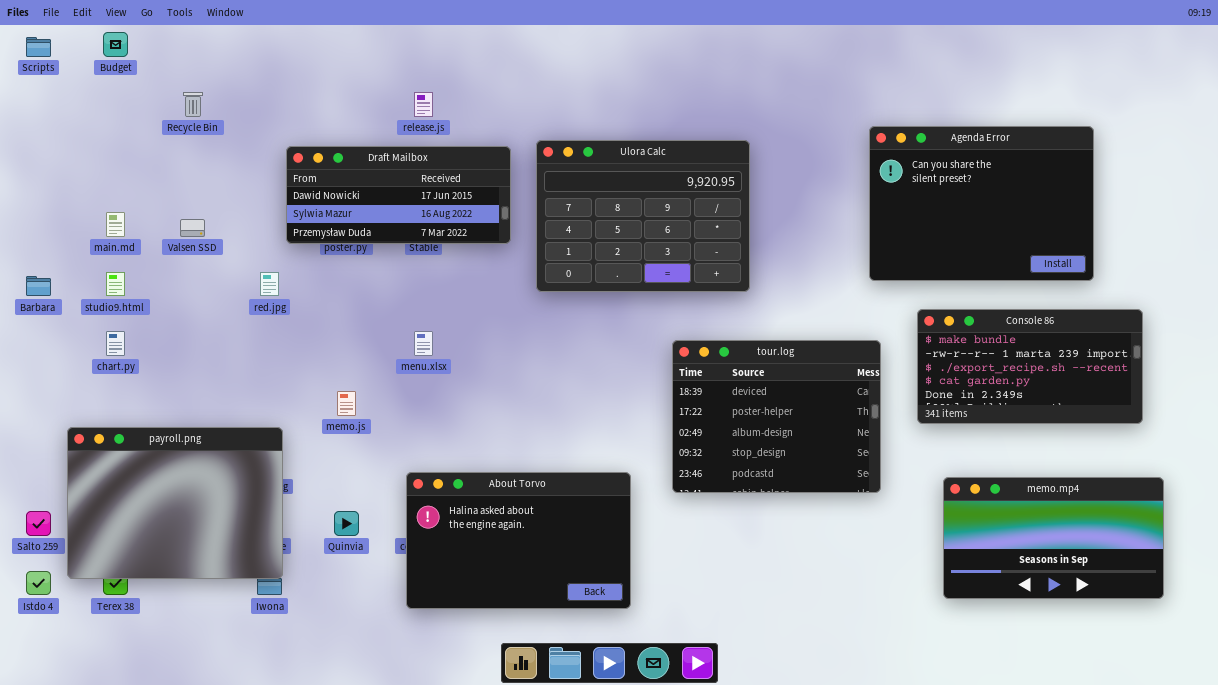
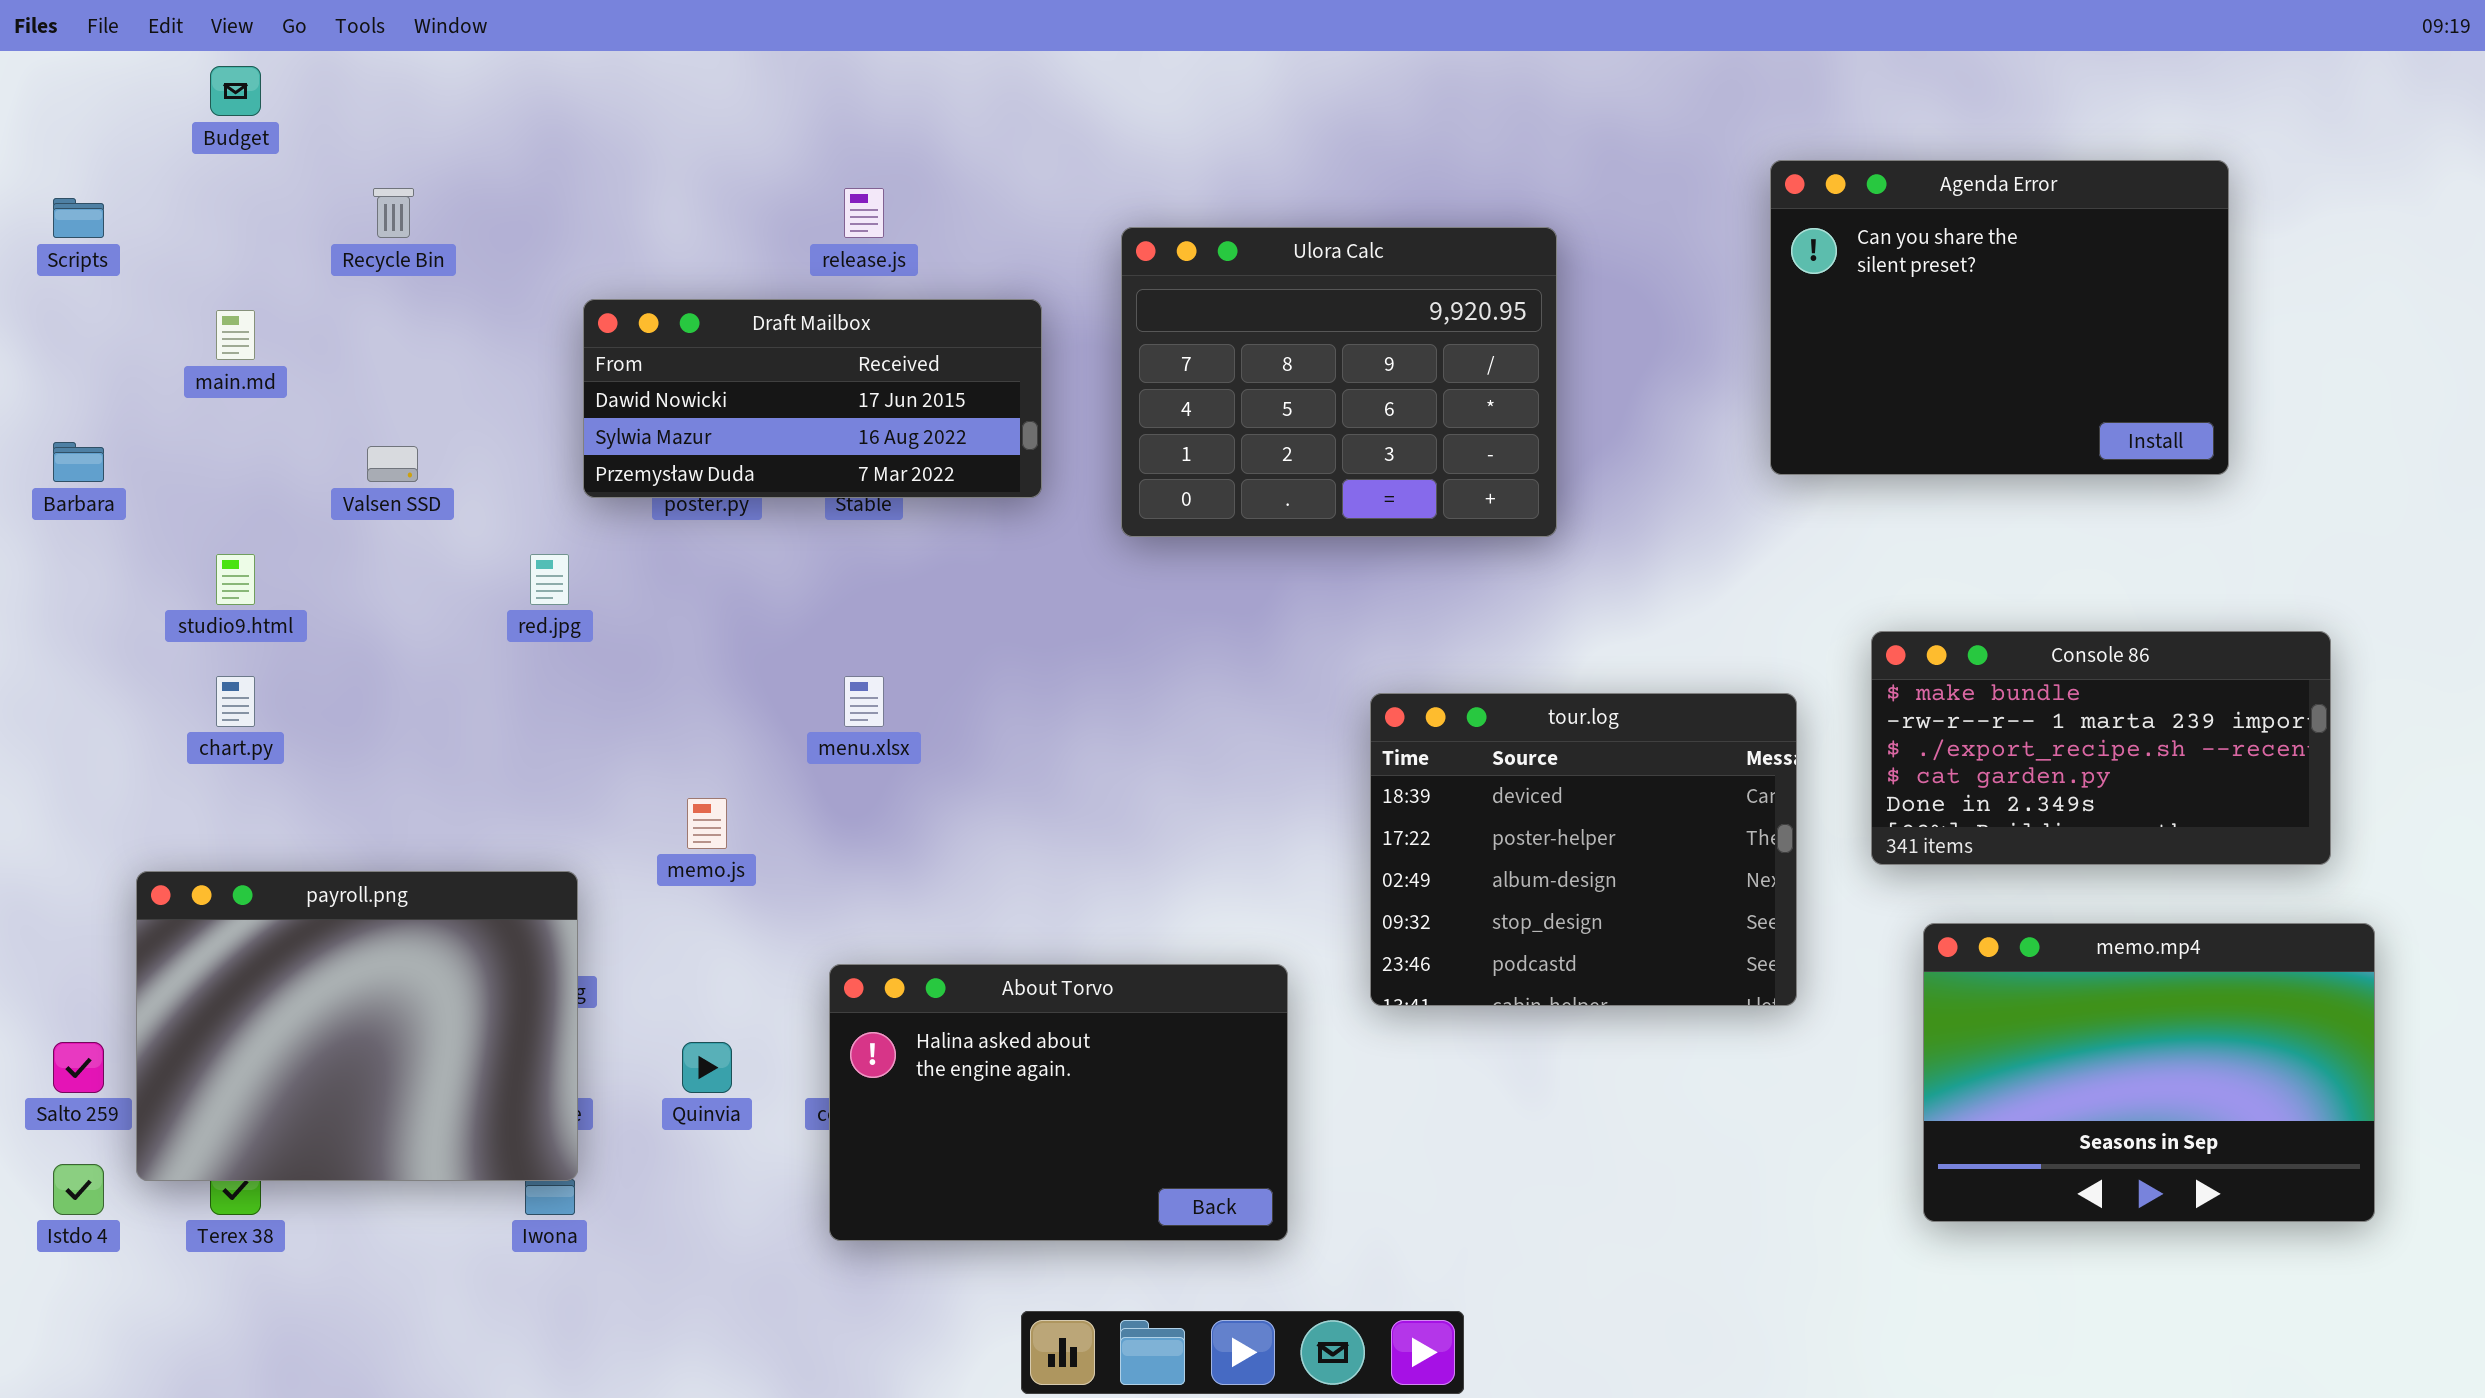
Scripts: [26,37,51,57] -> [53,198,104,238], moved
Agenda Error: [869,126,1094,281] -> [1770,160,2229,475], moved
Ulora Calc: [536,140,750,292] -> [1121,227,1557,537], moved
main.md: [106,212,125,237] -> [216,310,255,360], moved
Barbara: [26,276,51,296] -> [53,442,104,482], moved
memo.mp4: [943,477,1164,599] -> [1923,923,2375,1222], resized

